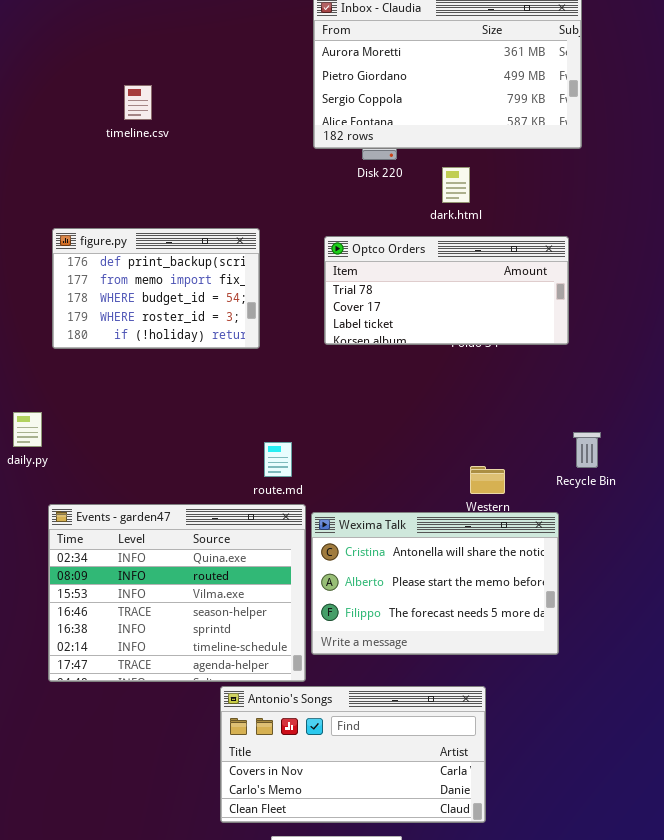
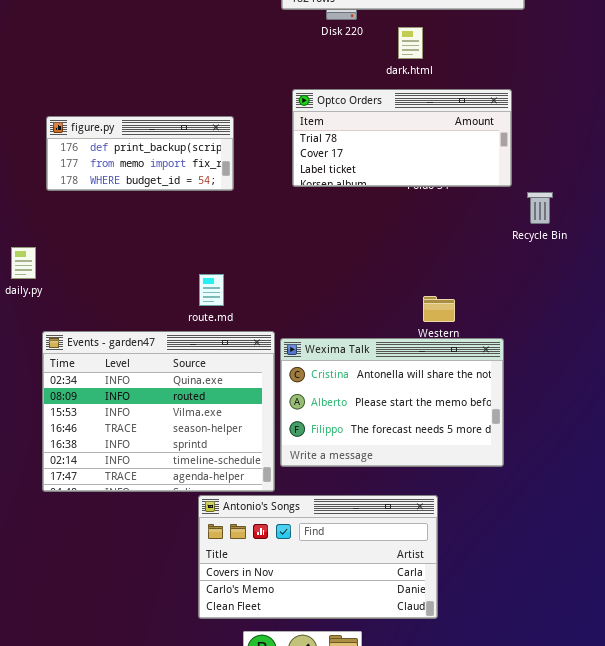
figure.py: [52,228,260,349] -> [46,116,234,191], resized
Recycle Bin: [573,432,601,468] -> [527,192,553,224], moved
route.md: [264,442,292,477] -> [199,274,224,306], moved

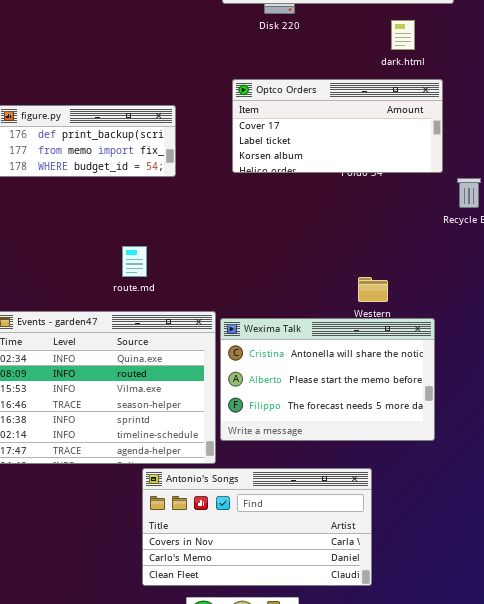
dark.html: [398,27,423,59] -> [391,20,415,50], moved
Optco Orders: [292,89,512,187] -> [232,79,443,173], scrolled down 1 row
route.md: [199,274,224,306] -> [122,246,147,277], moved

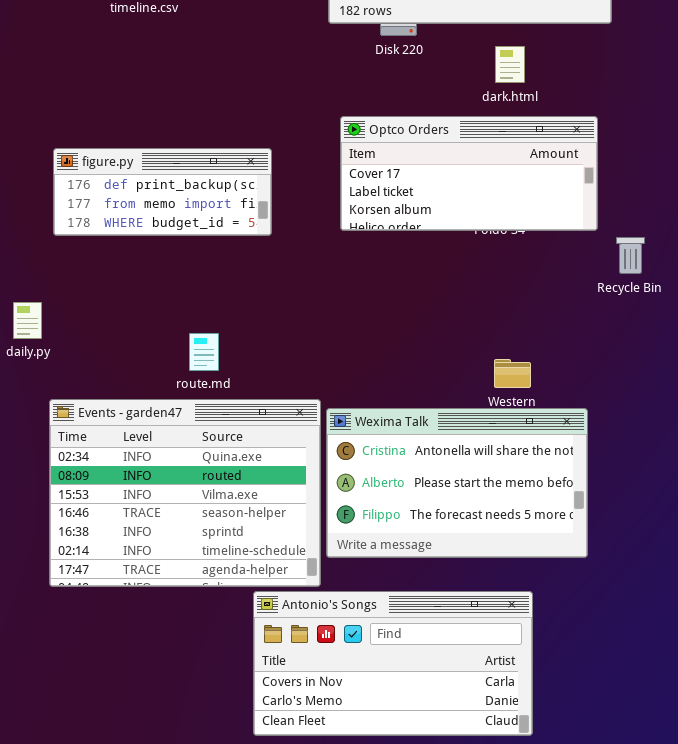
dark.html: [391,20,415,50] -> [495,46,525,83], moved
route.md: [122,246,147,277] -> [189,333,219,371], moved
Antonio's Songs: [142,468,372,586] -> [253,591,533,736], moved

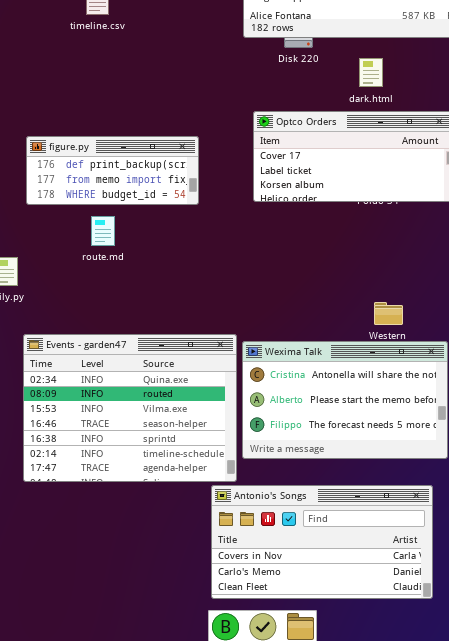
dark.html: [495,46,525,83] -> [359,58,383,87], moved
route.md: [189,333,219,371] -> [91,216,115,246], moved
Antonio's Songs: [253,591,533,736] -> [211,485,433,599], moved

